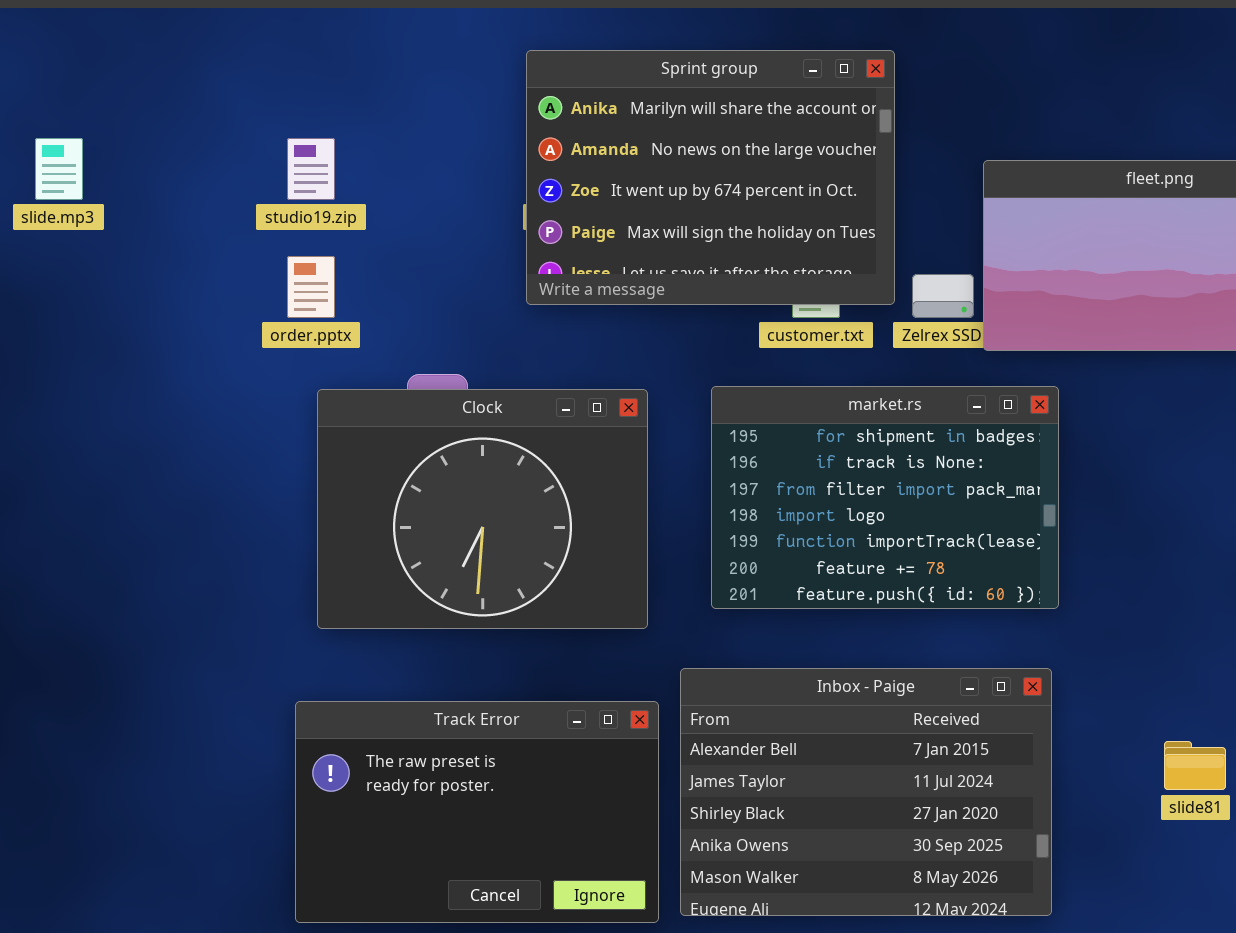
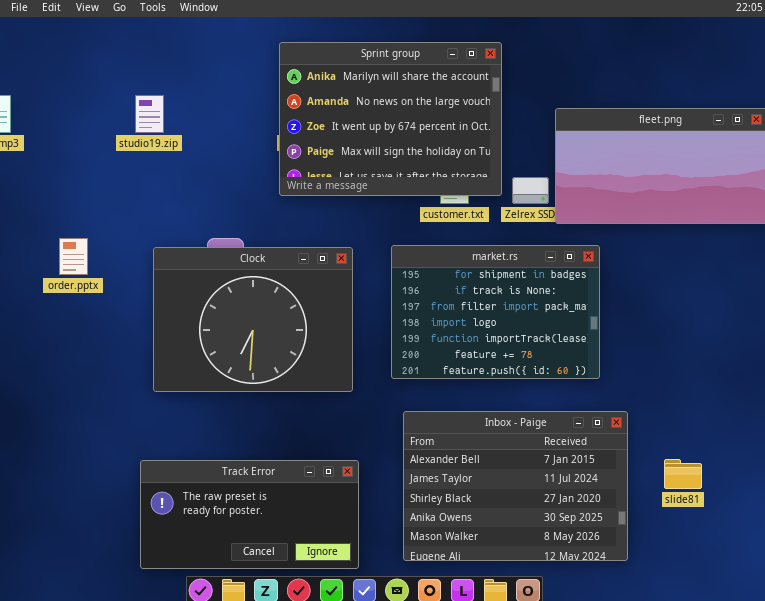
order.pptx: [287,256,335,318] -> [59,238,88,275], moved
Inbox - Paige: [680,668,1052,916] -> [403,411,628,561], moved
Track Error: [295,701,659,923] -> [140,460,359,569], resized

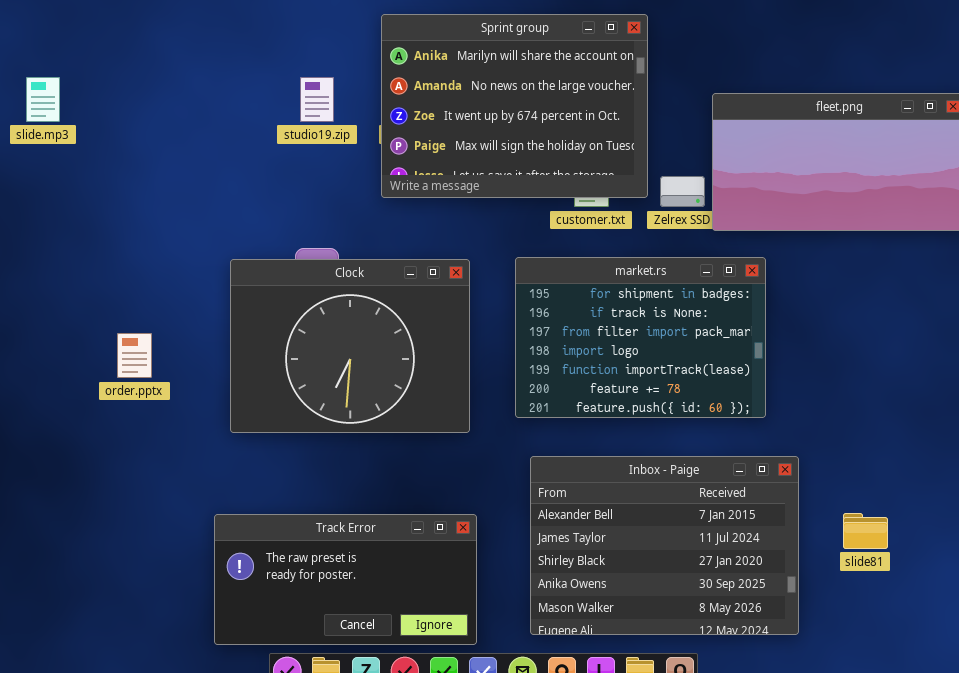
studio19.zip: [135,95,164,133] -> [300,77,334,122], moved
order.pptx: [59,238,88,275] -> [117,333,152,378], moved

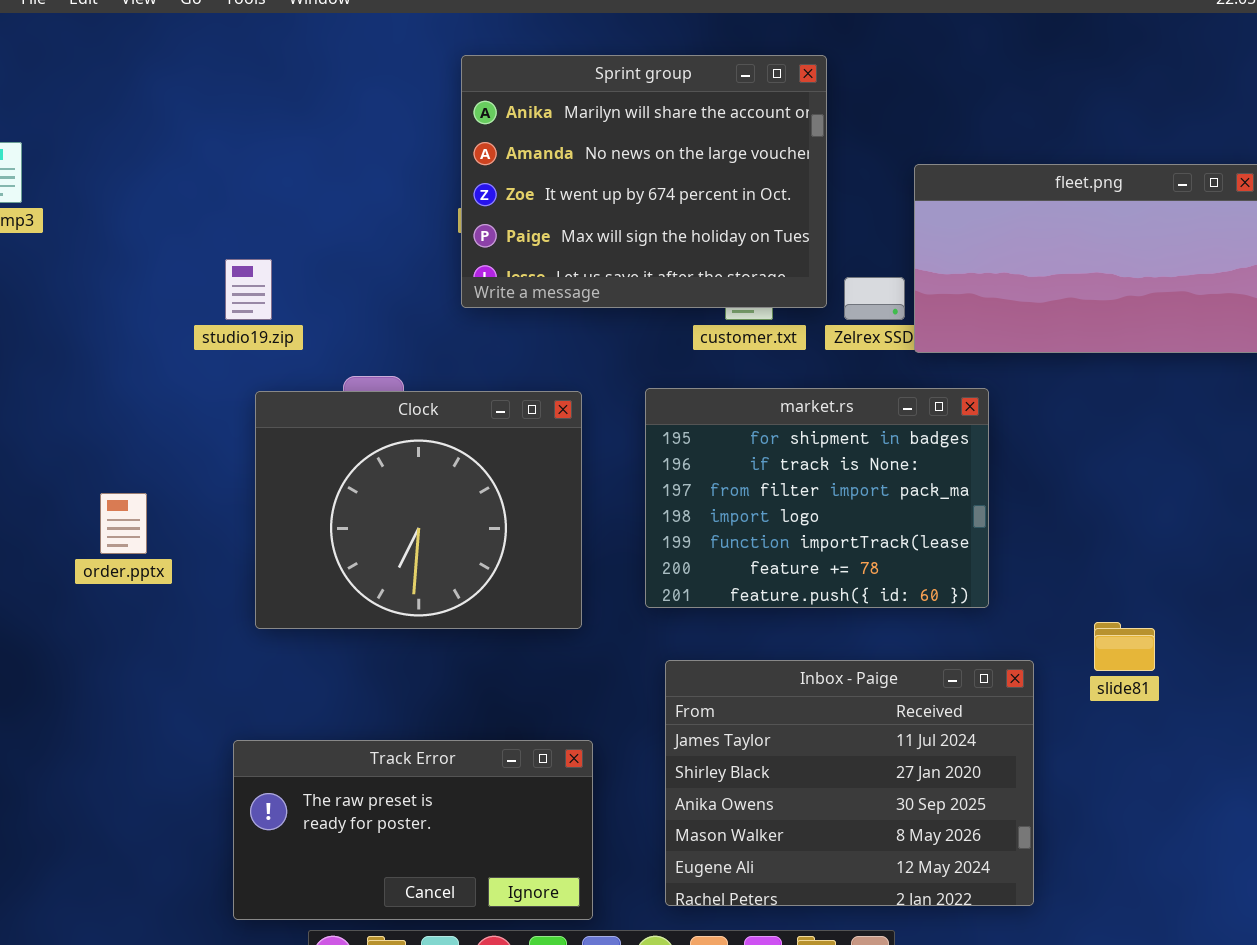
studio19.zip: [300,77,334,122] -> [225,259,272,320], moved
Inbox - Paige: [530,456,799,635] -> [665,660,1034,906], scrolled down 1 row
slide81: [843,513,888,549] -> [1094,622,1155,671], moved

